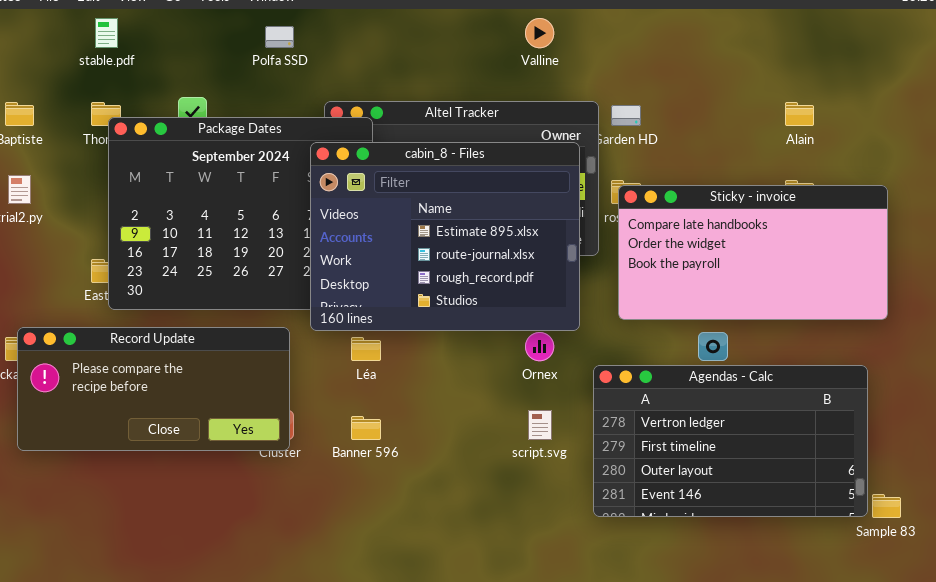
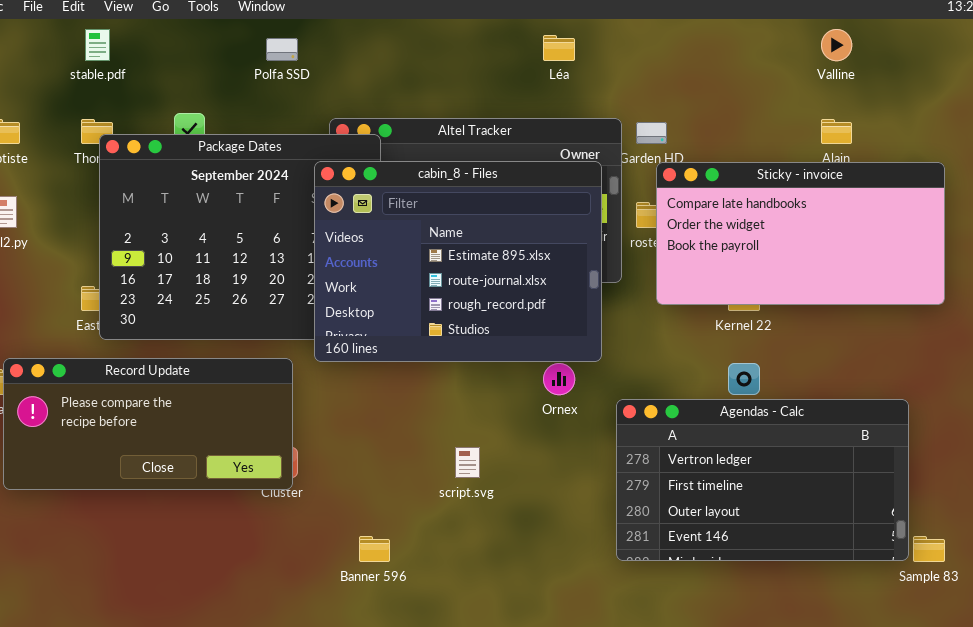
Valline: [525,18,554,48] -> [821,29,852,61], moved
Sticky - invoice: [618,185,888,320] -> [656,162,945,305], moved
Léa: [351,337,381,361] -> [543,35,575,61], moved
script.svg: [528,410,552,440] -> [455,447,480,478], moved
Banner 596: [351,416,381,440] -> [359,536,390,562], moved

